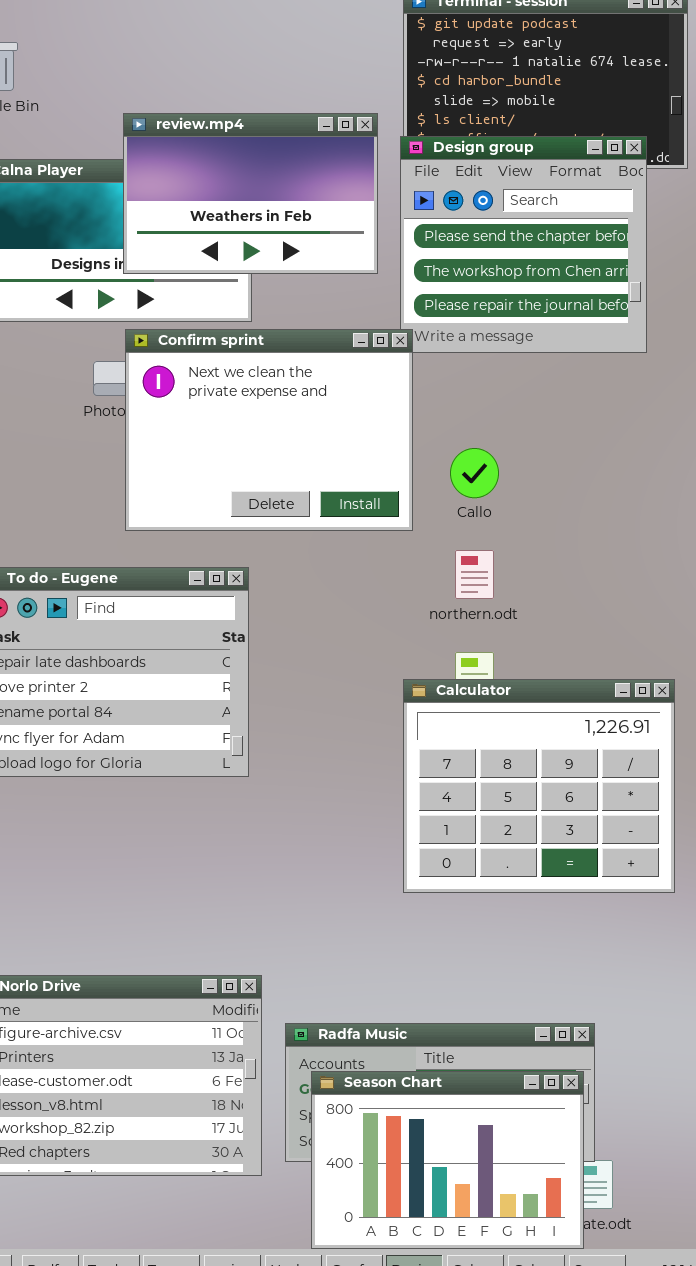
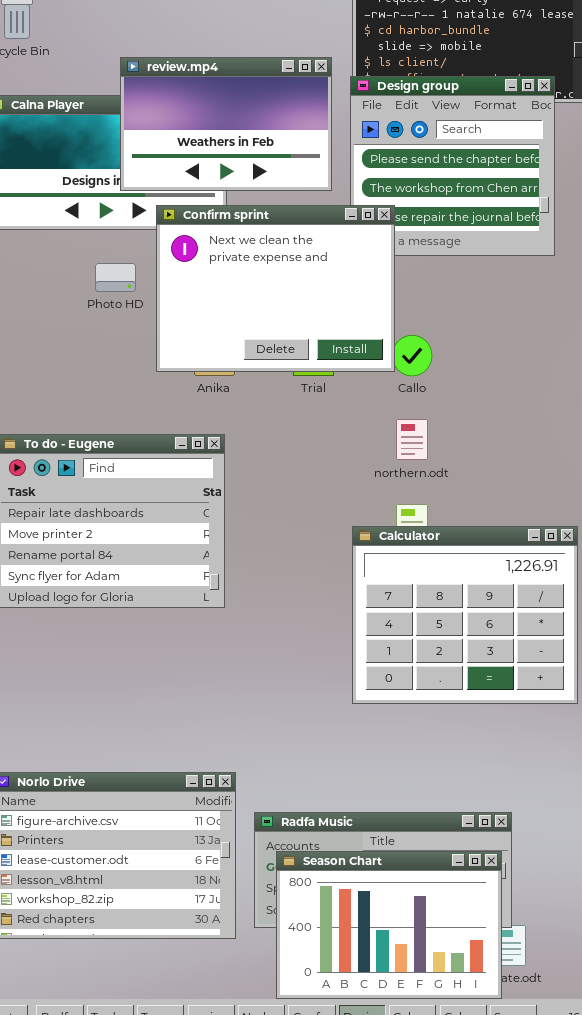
Confirm sprint: [125,329,413,531] -> [156,205,395,372], moved

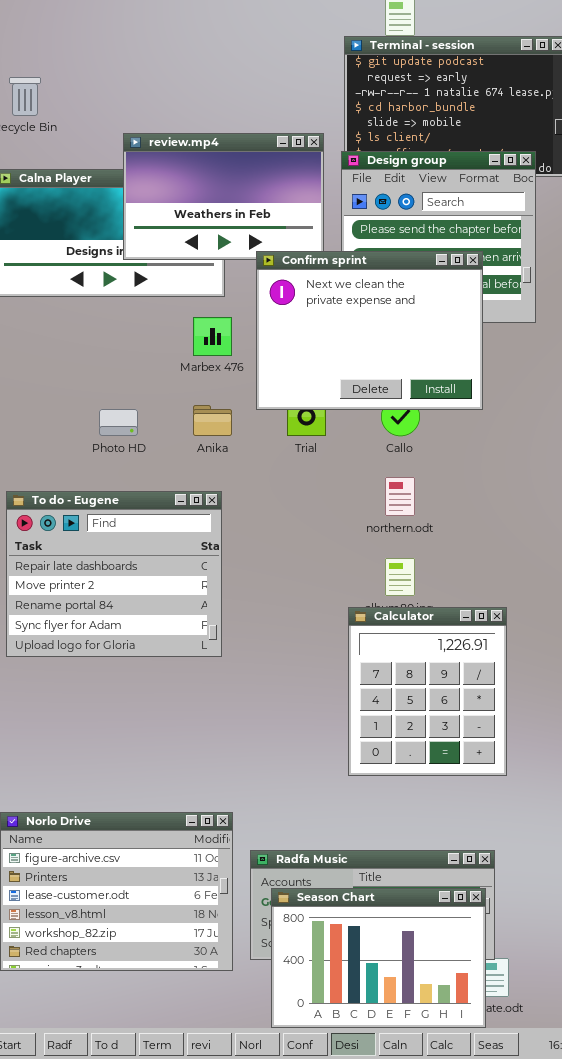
Confirm sprint: [156,205,395,372] -> [256,251,483,410], moved
Photo HD: [95,263,136,292] -> [99,409,138,436], moved
Calculator: [352,526,578,704] -> [348,607,507,776], moved, resized

